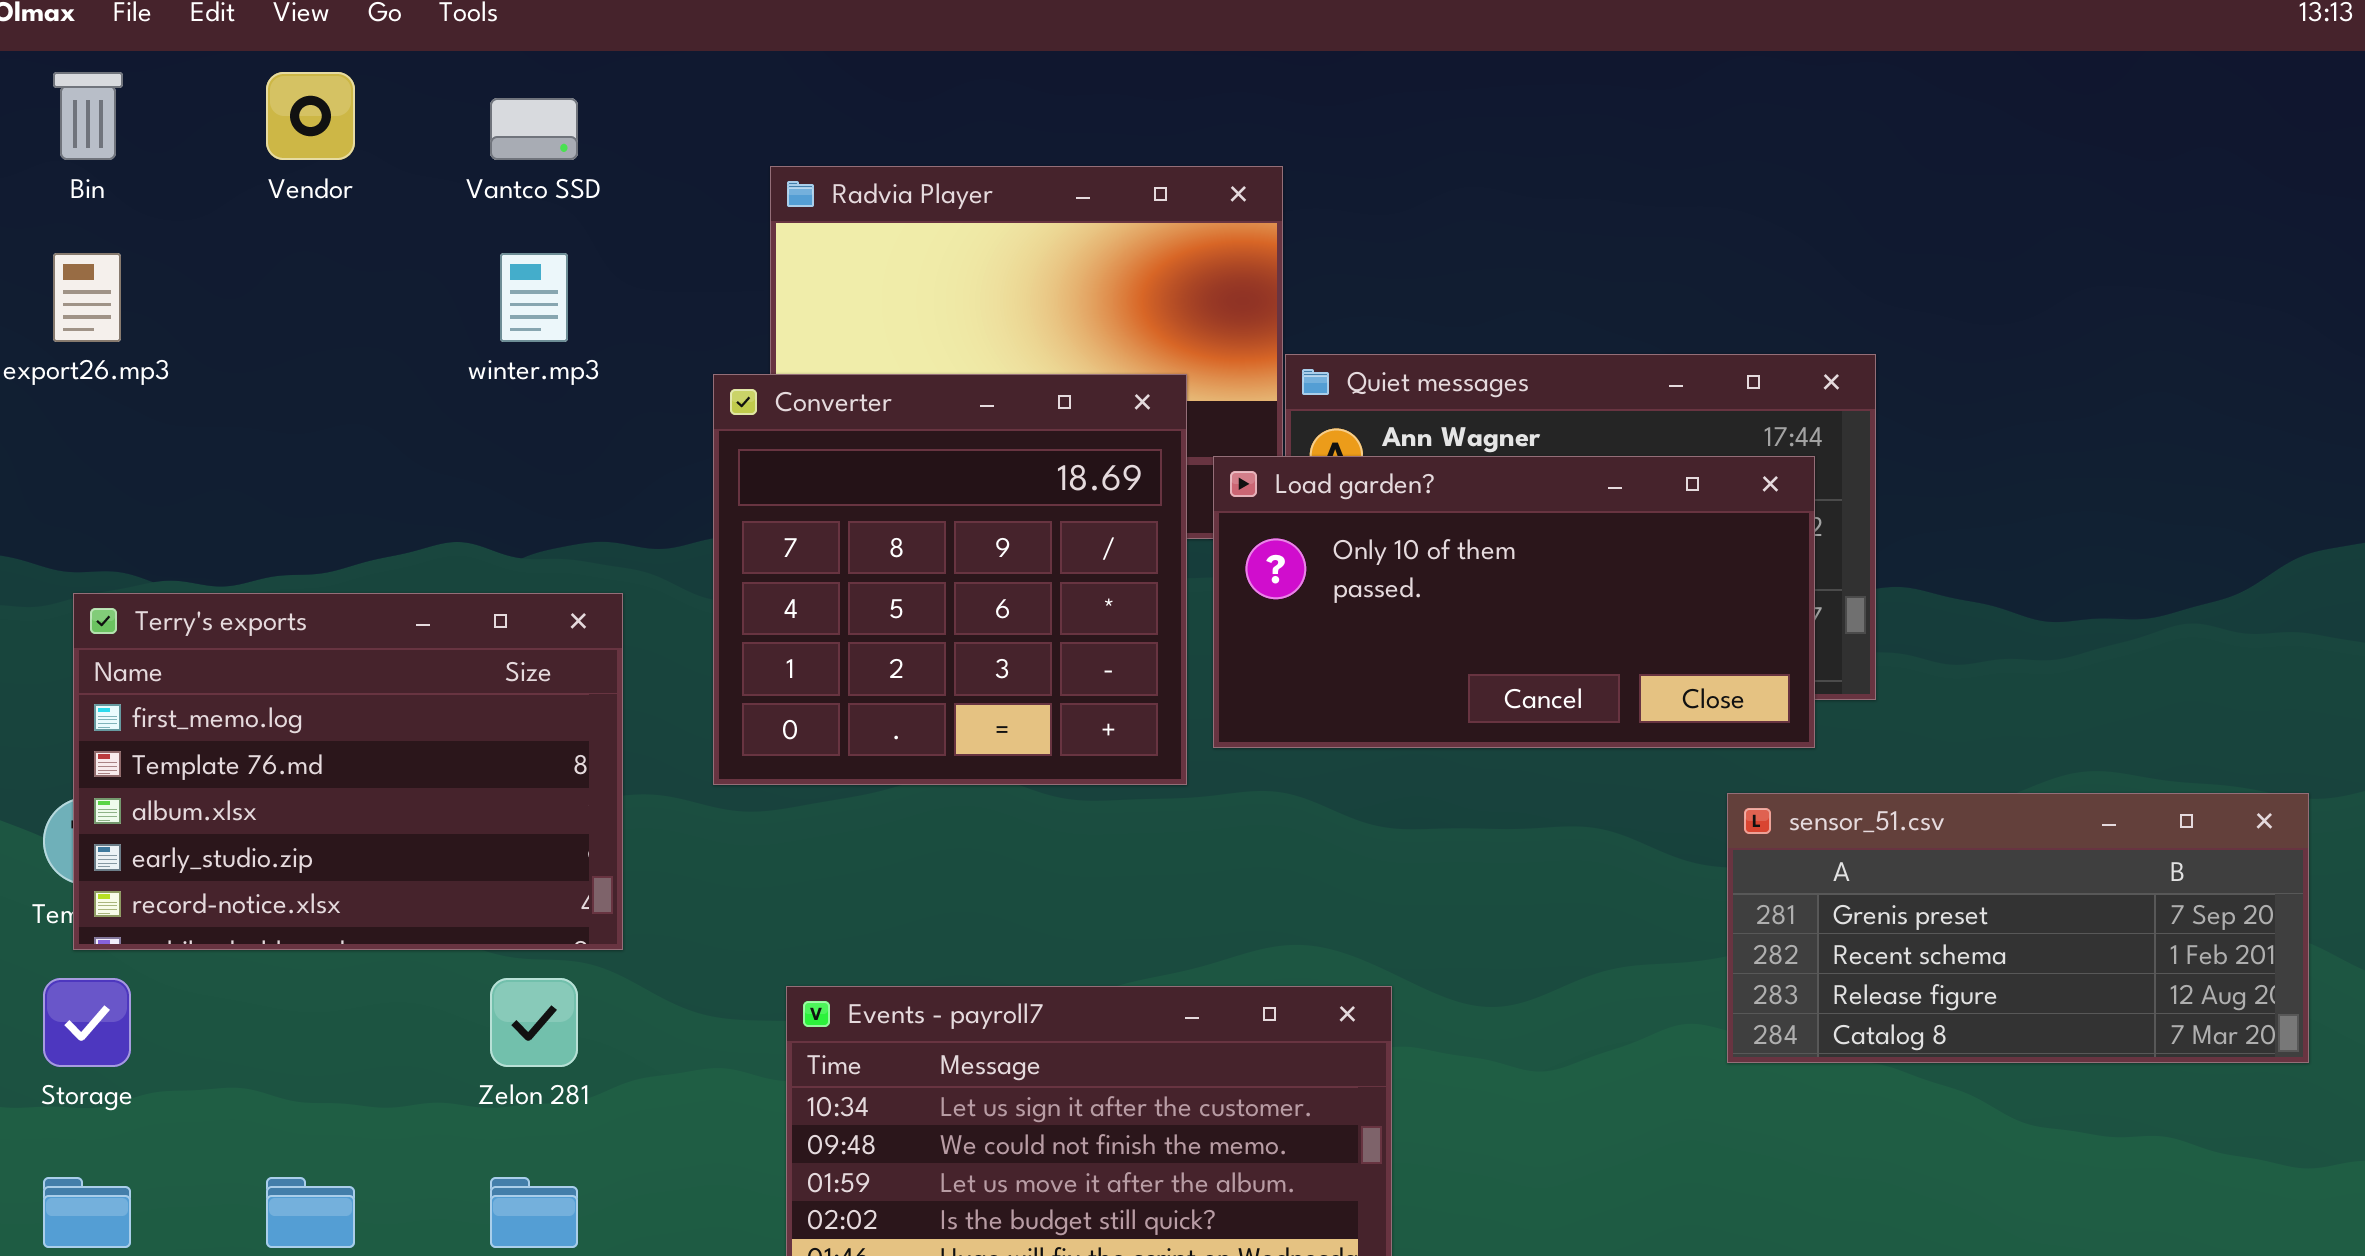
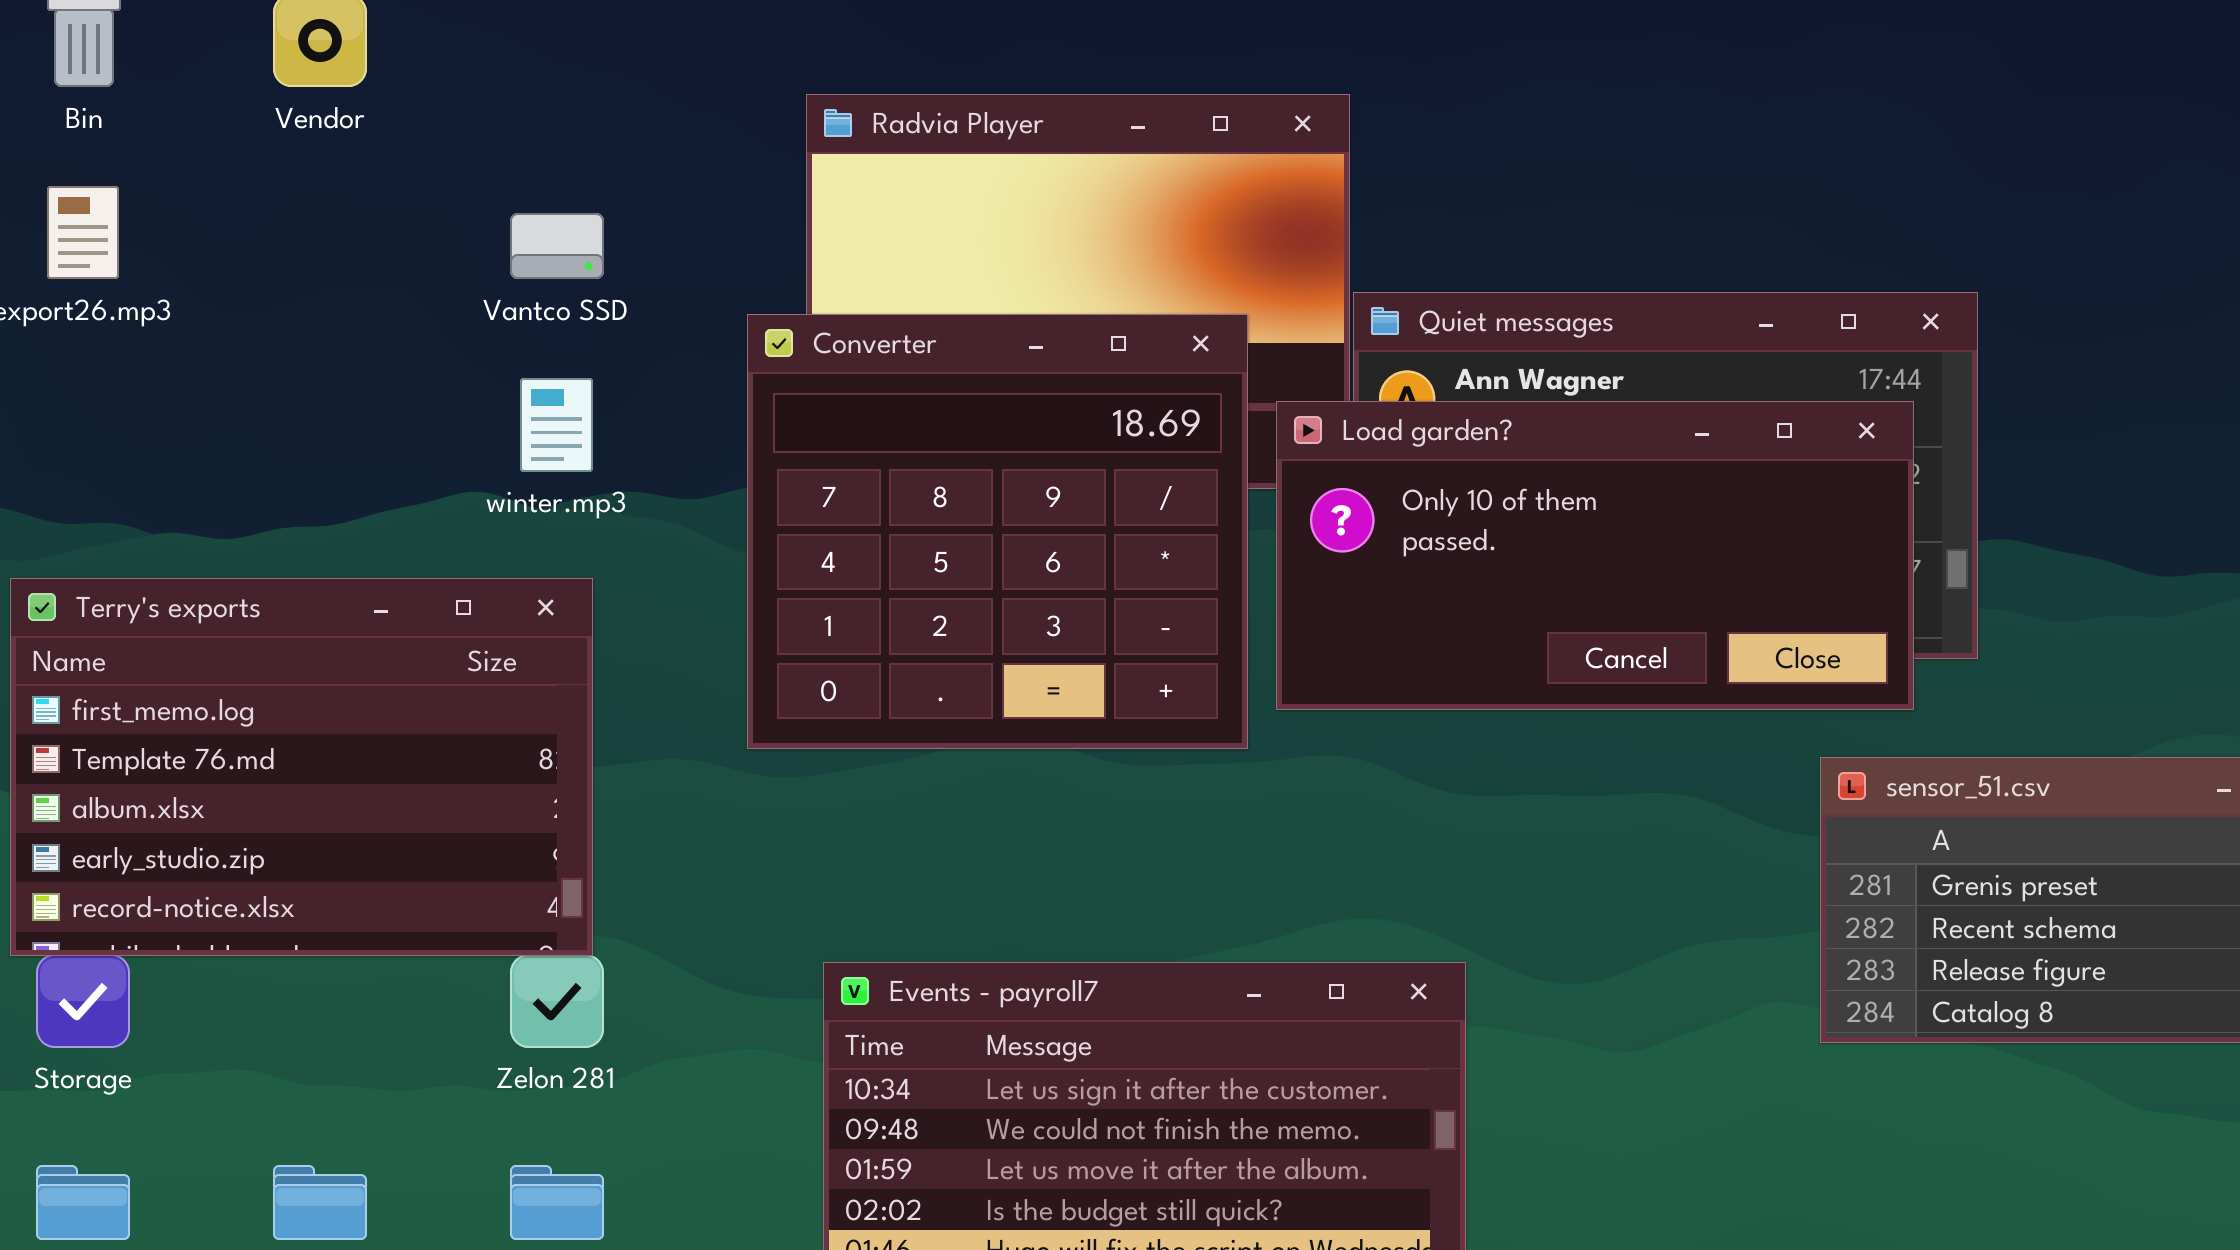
Vantco SSD: [490,98,578,160] -> [510,213,604,279], moved
winter.mp3: [500,253,568,342] -> [520,378,593,472], moved
Terry's exports: [73,593,623,950] -> [10,578,593,956], moved

